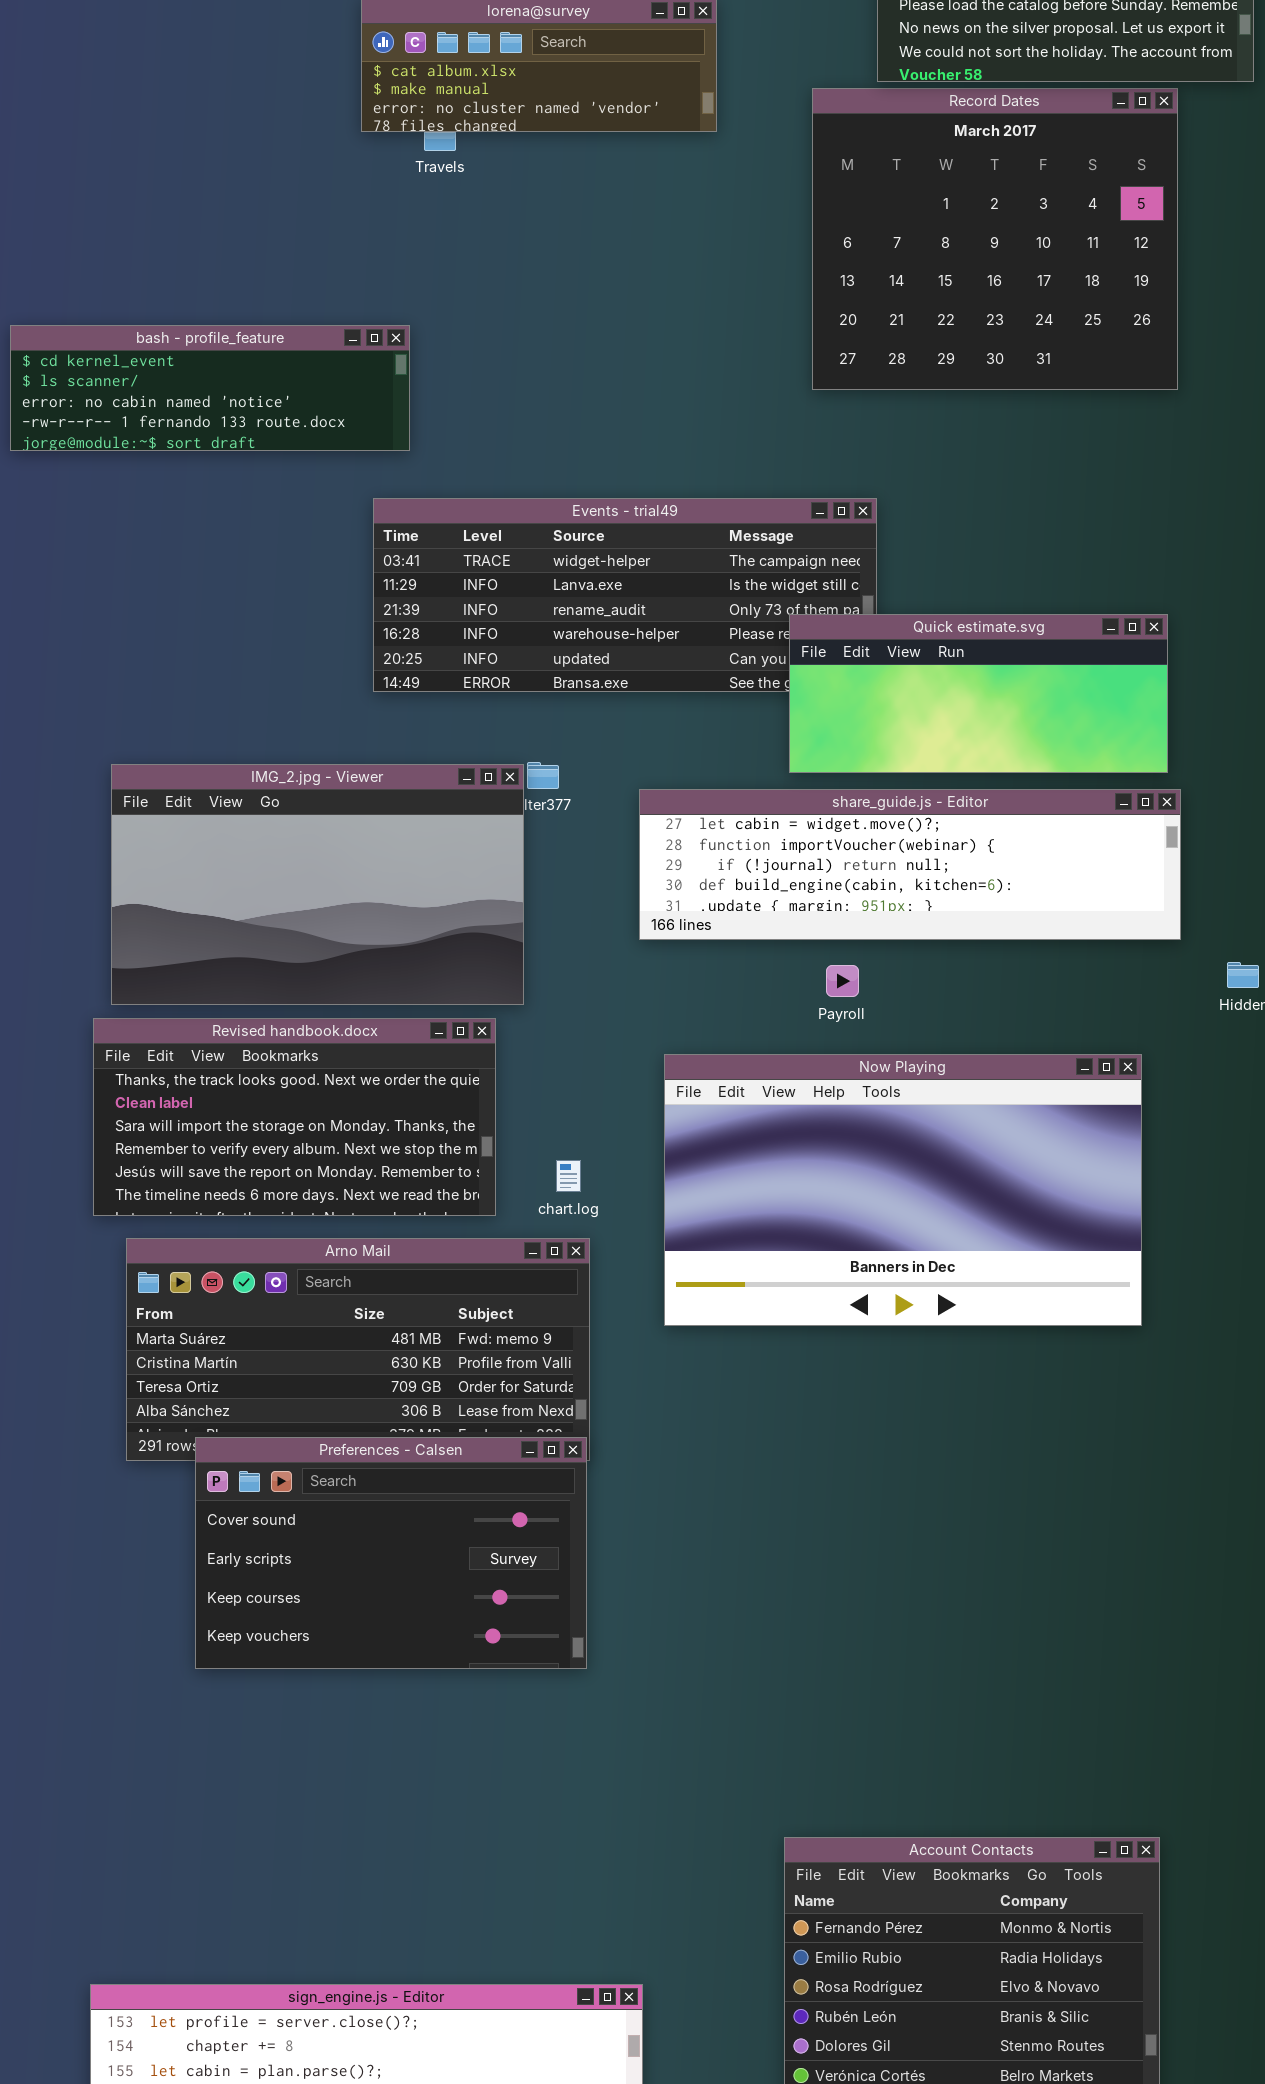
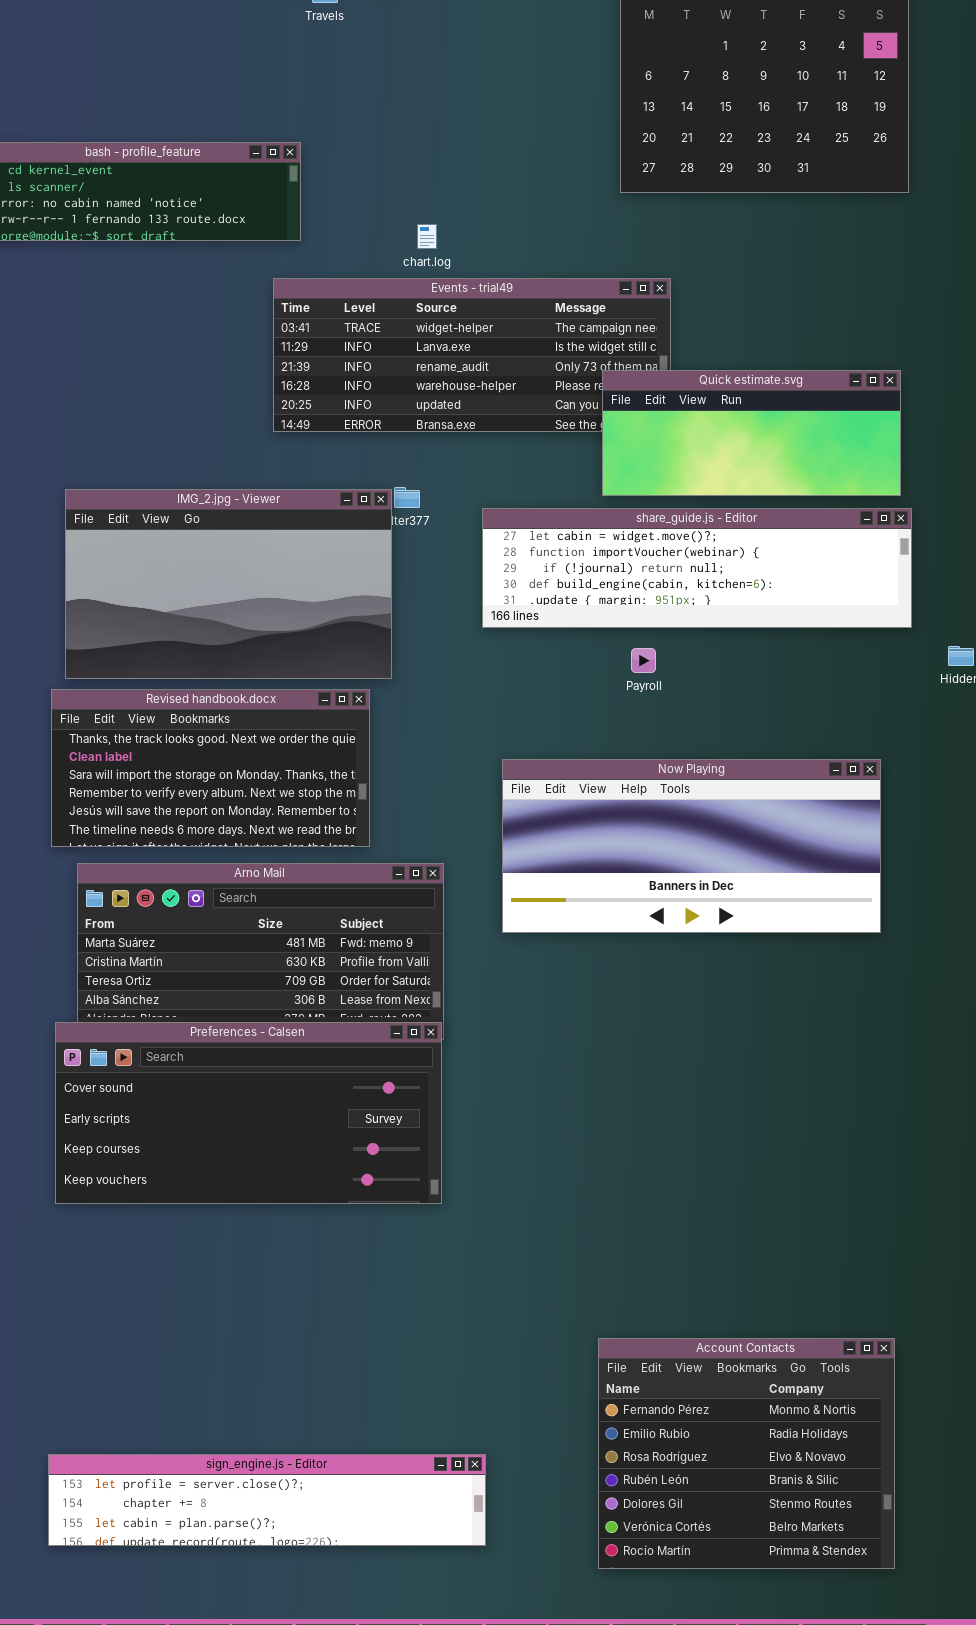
Now Playing: [664,1054,1142,1326] -> [502,759,881,933], resized
chart.log: [556,1160,581,1192] -> [417,224,437,249], moved
Preferences - Calsen: [195,1437,587,1669] -> [55,1022,442,1204], resized

